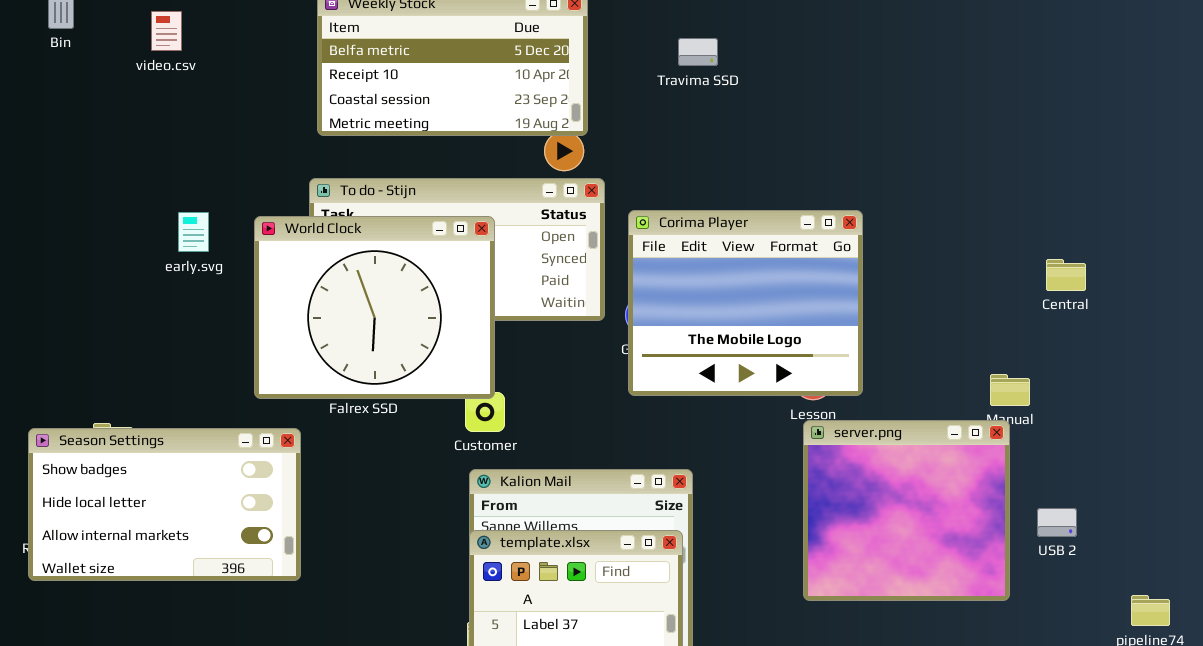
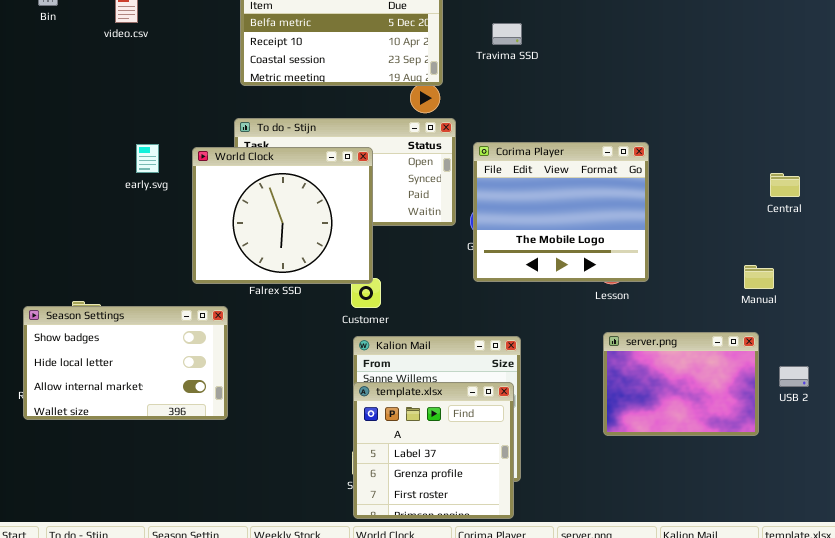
Travima SSD: [678,38,718,66] -> [492,23,522,45], moved
Central: [1046,259,1086,291] -> [770,173,800,197], moved
server.png: [803,420,1010,601] -> [603,332,759,436], resized

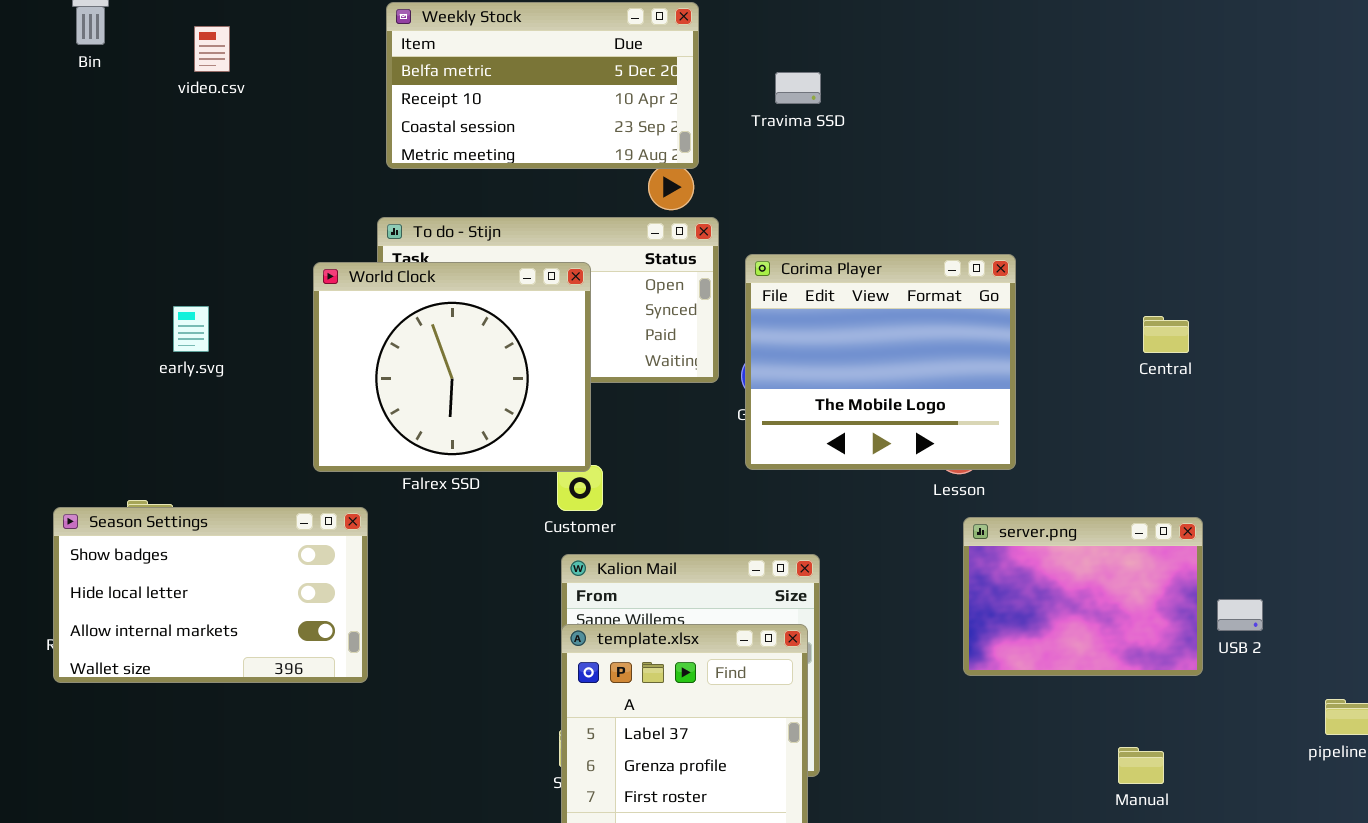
early.svg: [136,144,159,173] -> [173,306,209,352], moved
Central: [770,173,800,197] -> [1143,316,1189,353], moved
Manual: [744,265,774,289] -> [1118,747,1164,784], moved
server.png: [603,332,759,436] -> [963,517,1203,676], moved

